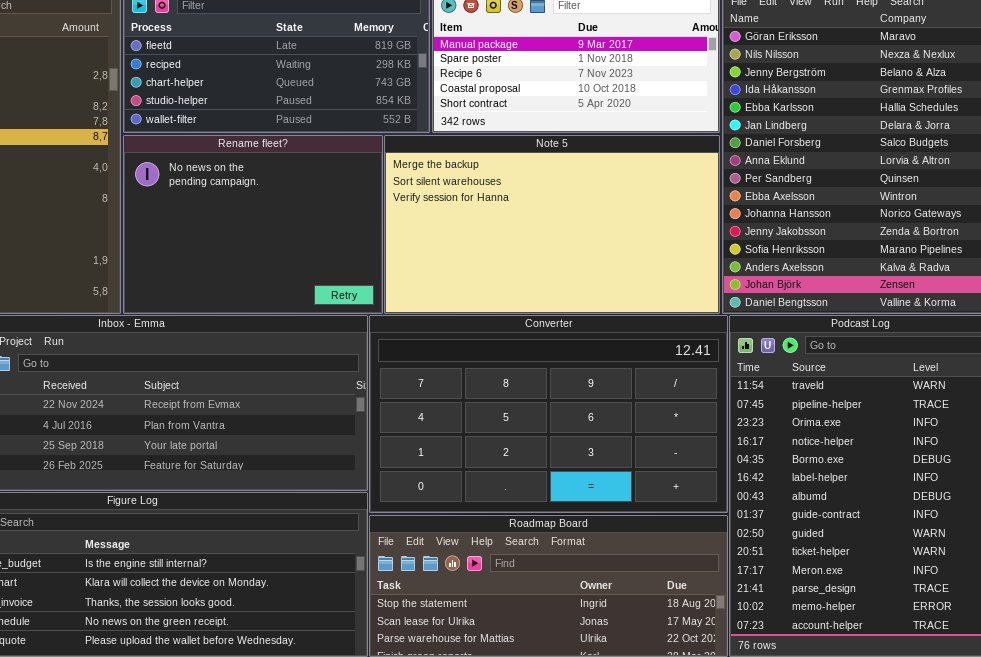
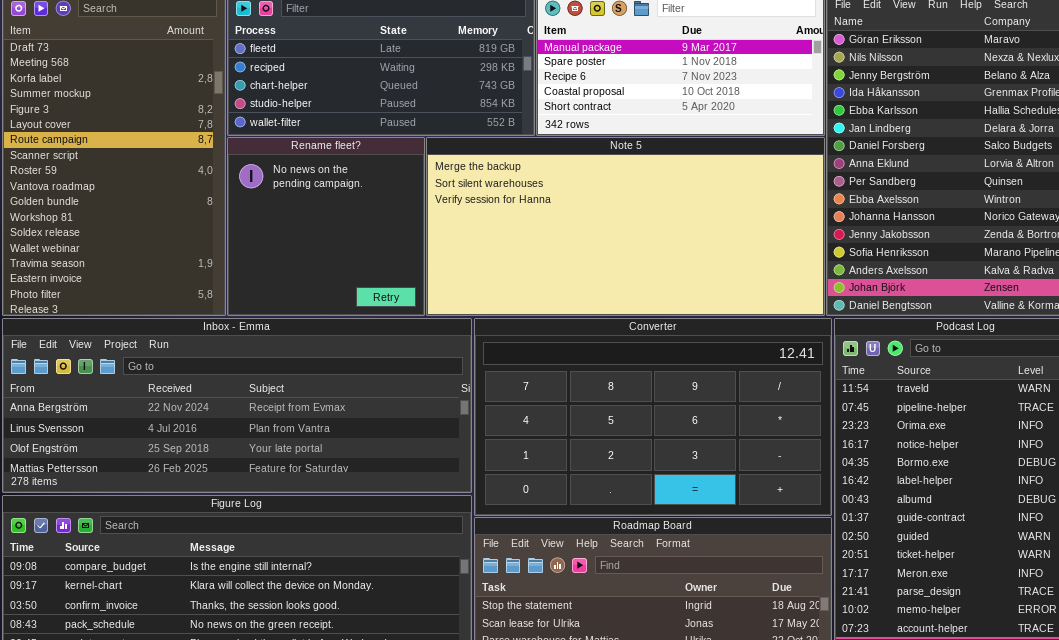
Rename fleet?: [123,135,383,314] -> [227,137,425,316], resized
Note 5: [384,135,720,314] -> [426,137,825,316], resized

